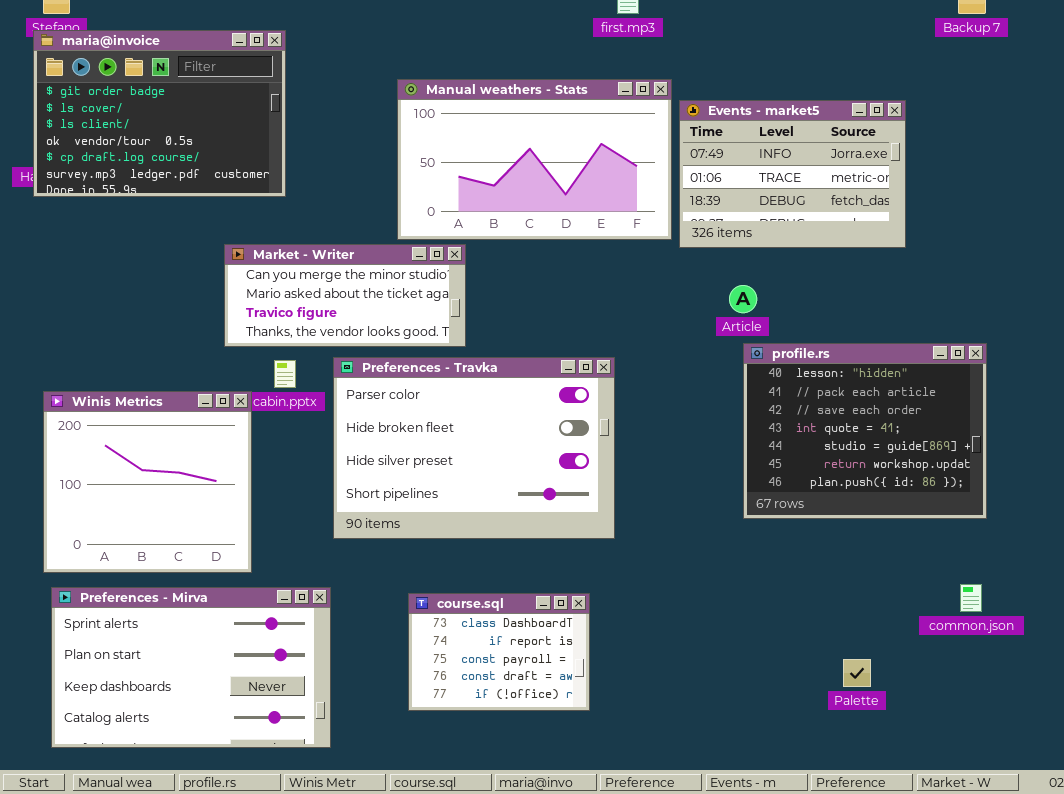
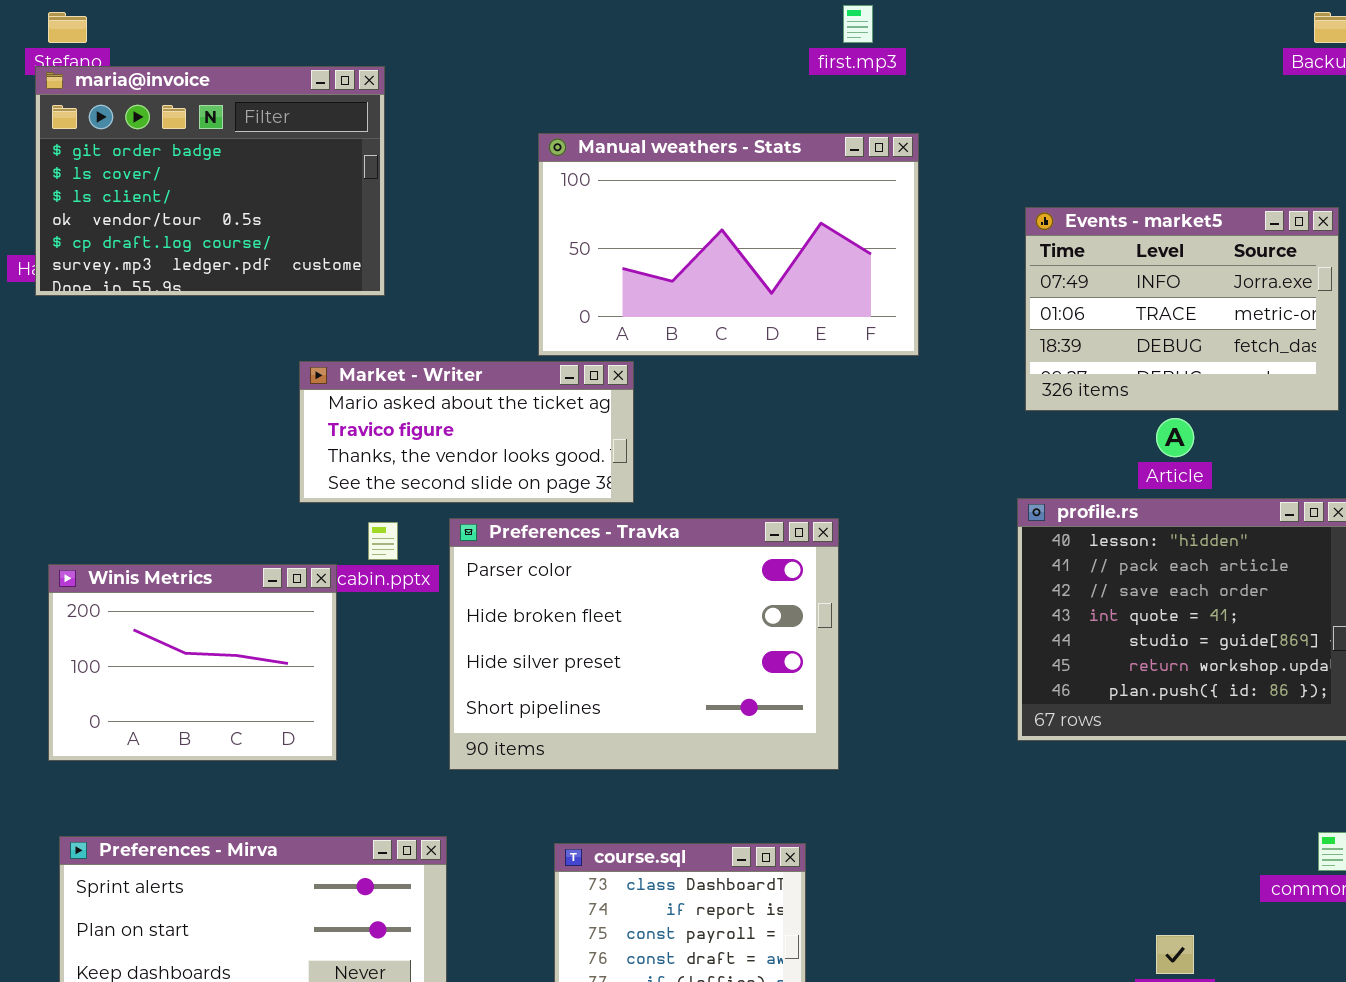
Events - market5: [679,100,906,248] -> [1025,207,1339,411], moved
Market - Writer: [224,244,466,347] -> [299,361,634,503], scrolled down 1 row
Article: [729,285,757,313] -> [1156,418,1194,457], moved
Winis Metrics: [43,391,252,573] -> [48,564,337,761], resized

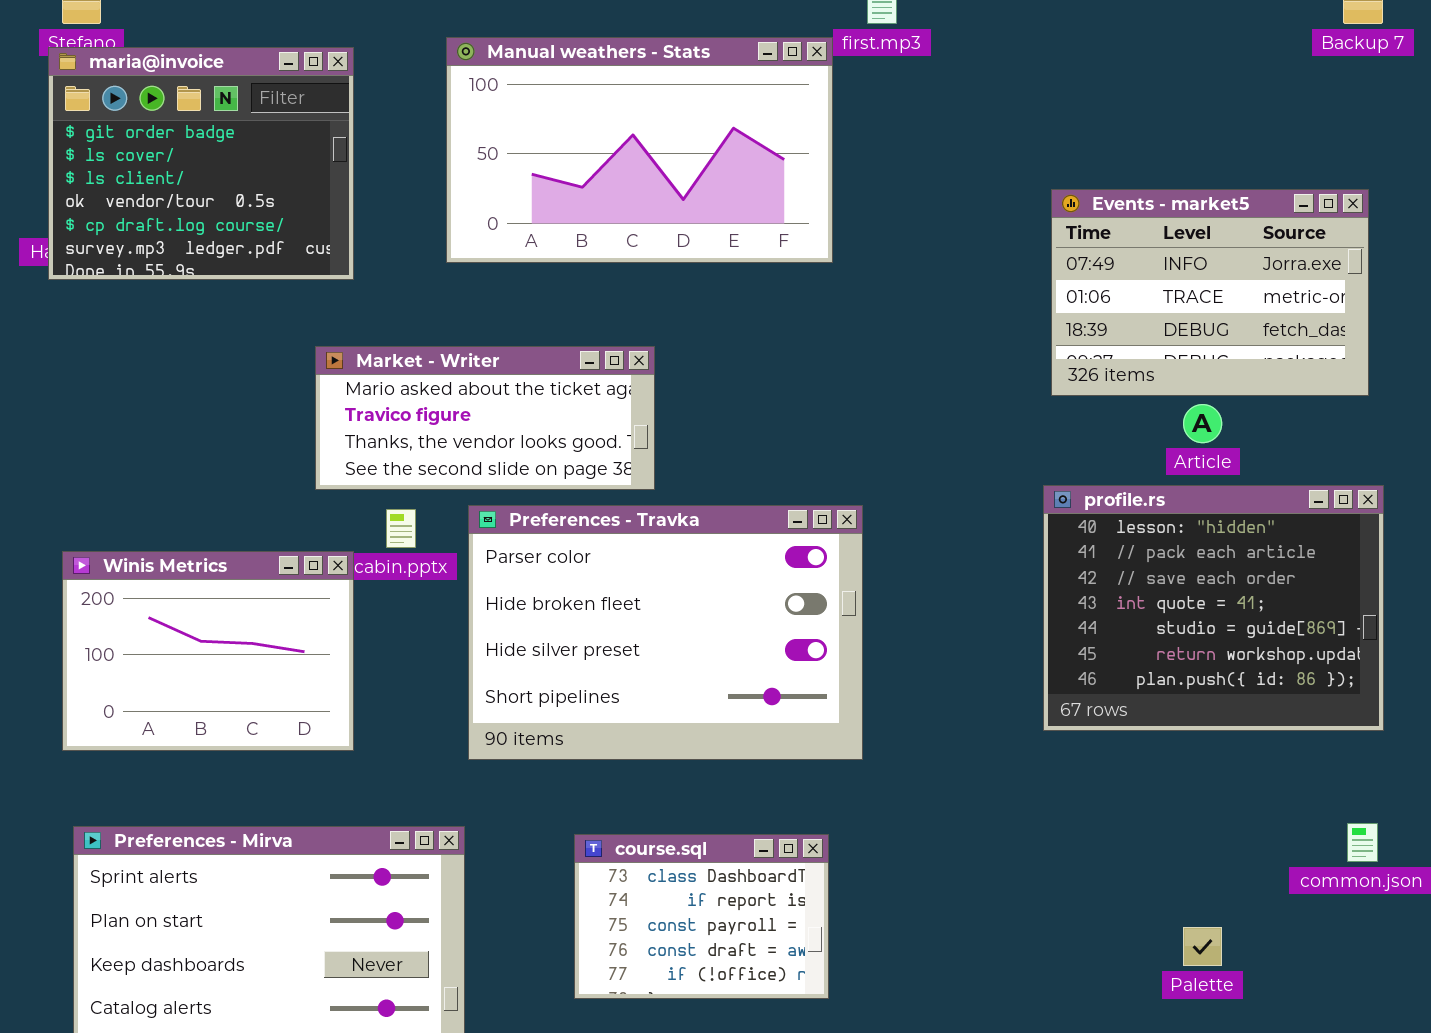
maria@invoice: [35,66,385,296] -> [48,47,354,280], resized
Manual weathers - Stats: [538,133,919,356] -> [446,37,833,263], moved

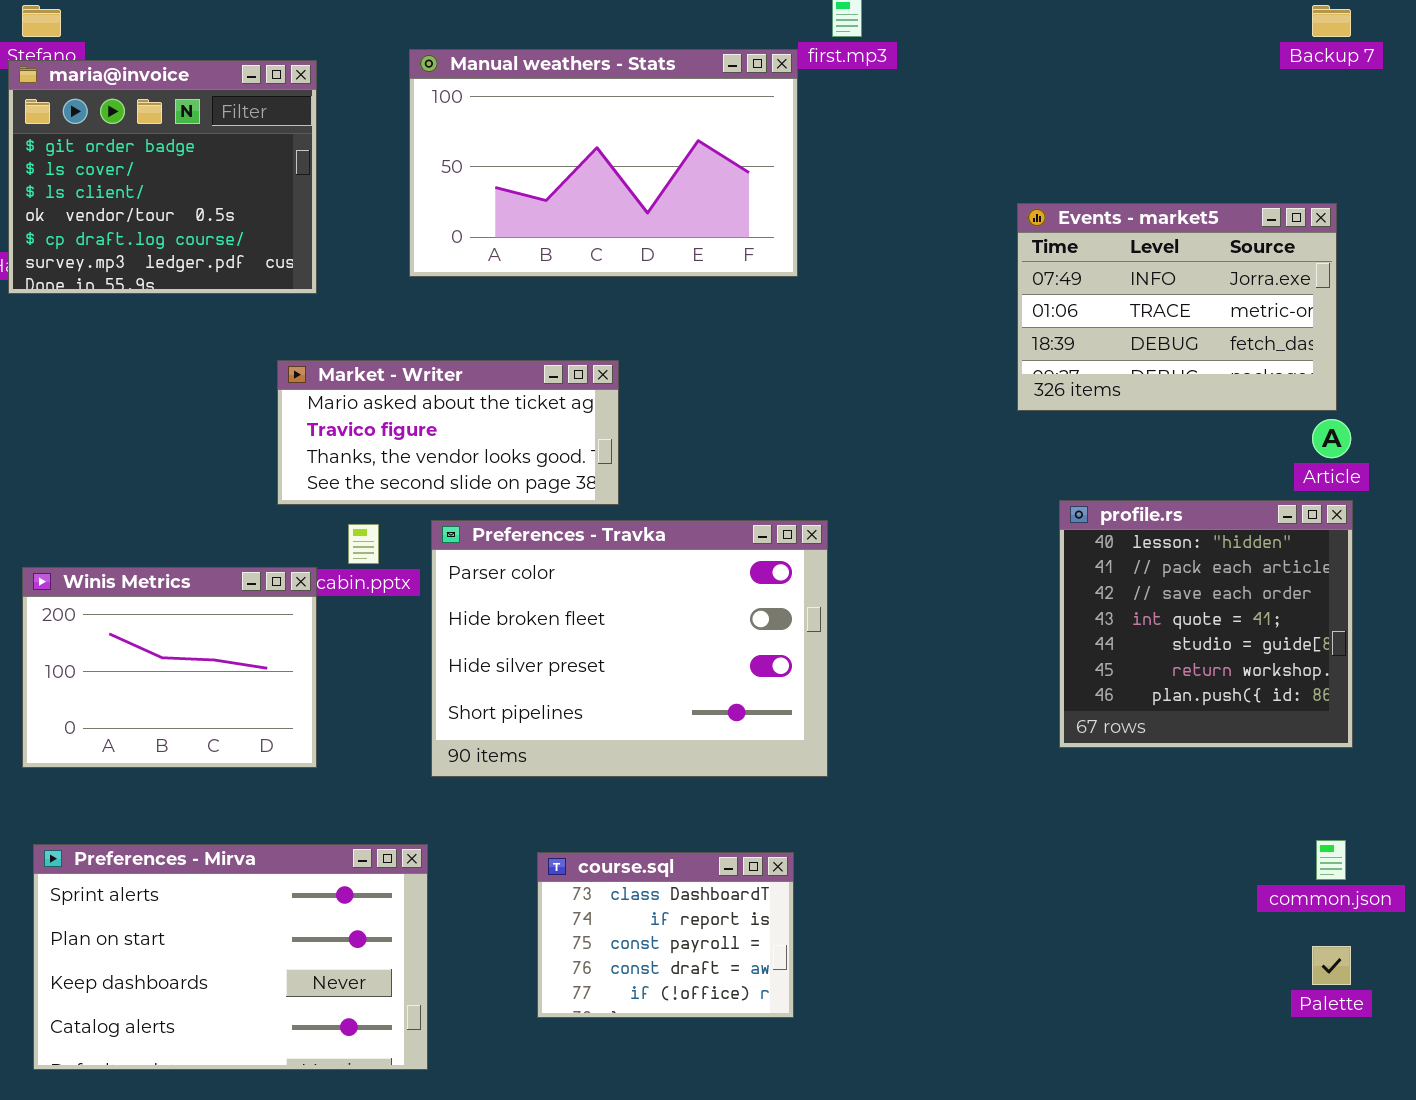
Article: [1183,404,1222,443] -> [1312,419,1351,458], moved
profile.rs: [1043,485,1384,731] -> [1059,500,1353,748], resized
Palette: [1183,927,1222,966] -> [1312,946,1351,985], moved

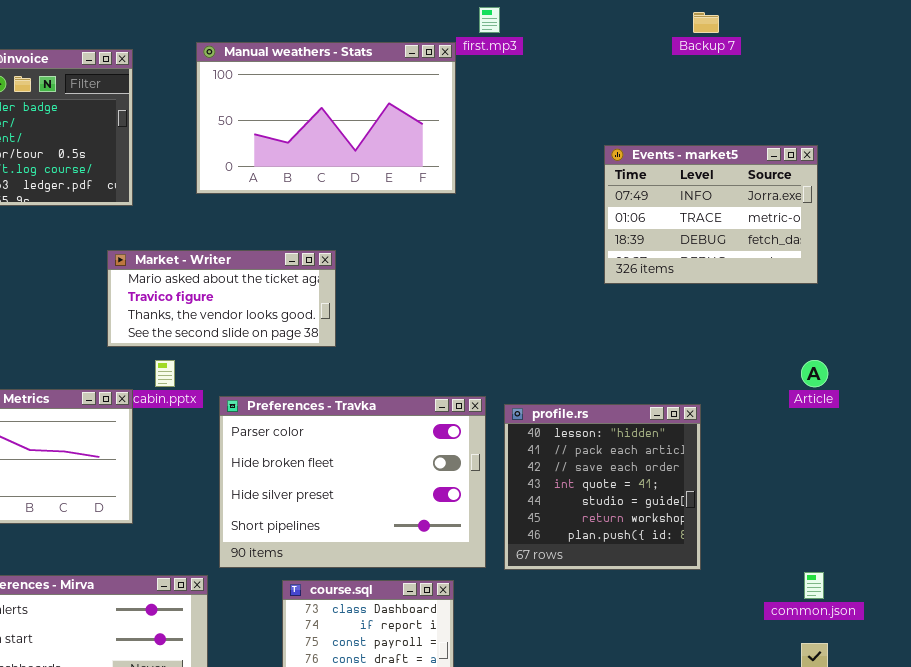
Backup 7: [1312,5,1351,37] -> [693,12,719,33], moved
Article: [1312,419,1351,458] -> [801,360,828,387], moved
profile.rs: [1059,500,1353,748] -> [504,404,701,570], moved
Preferences - Travka: [431,520,828,777] -> [219,396,486,568], moved

